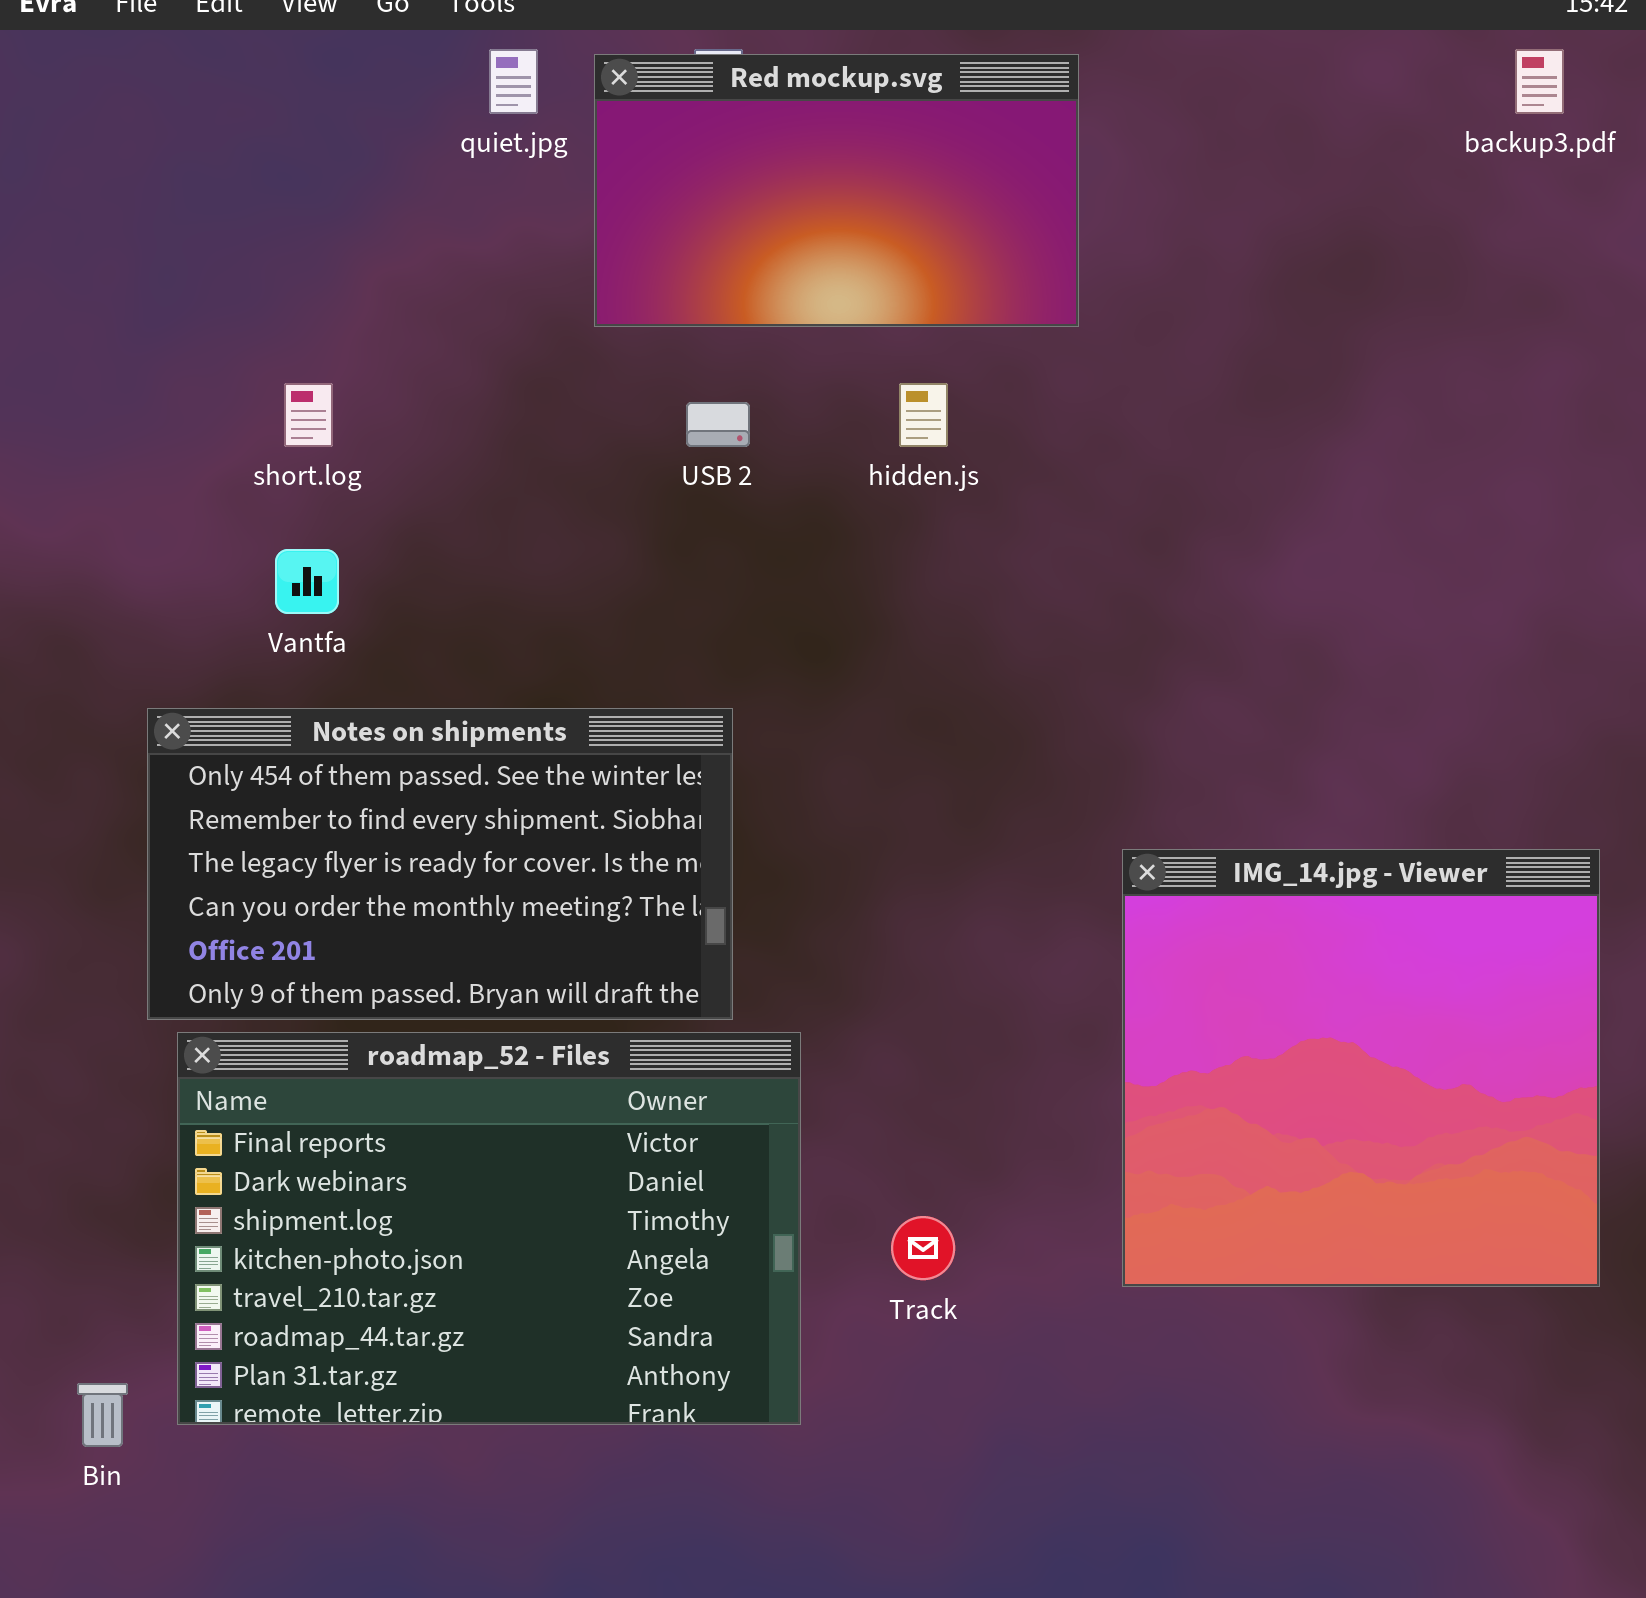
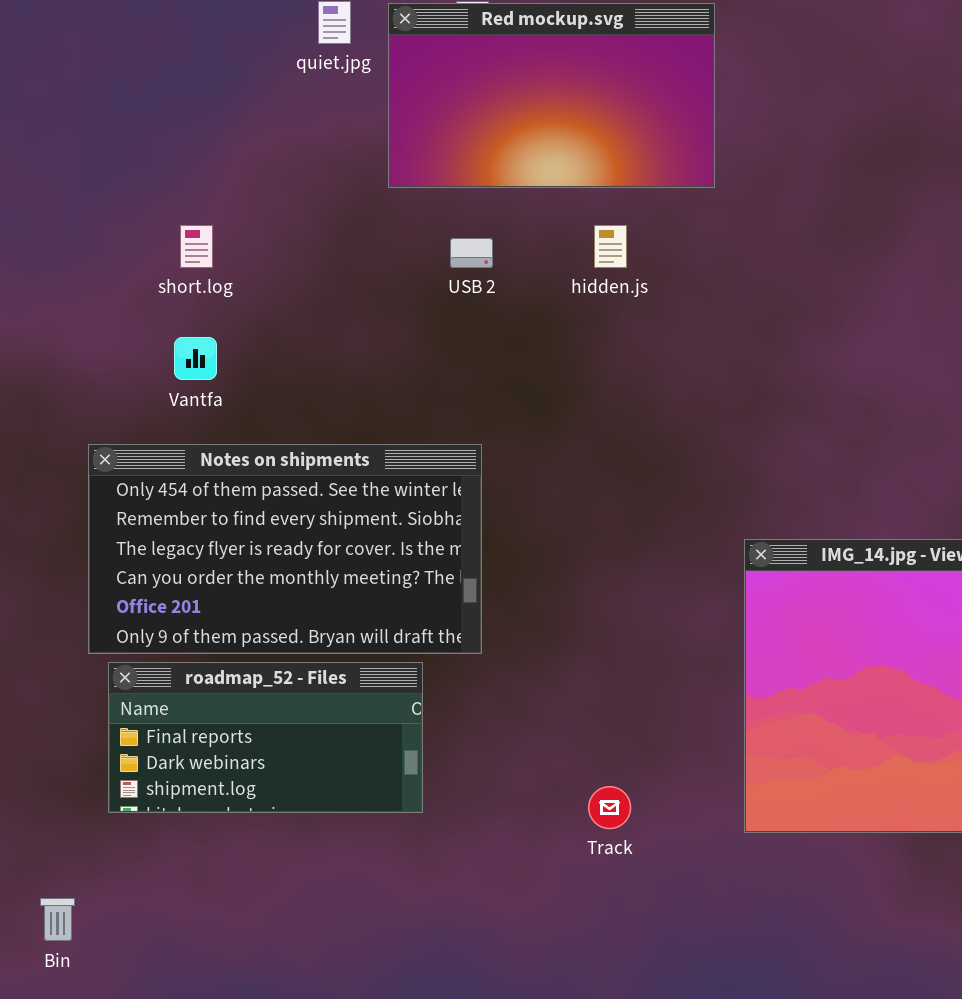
roadmap_52 - Files: [177,1032,801,1425] -> [108,662,423,813], resized

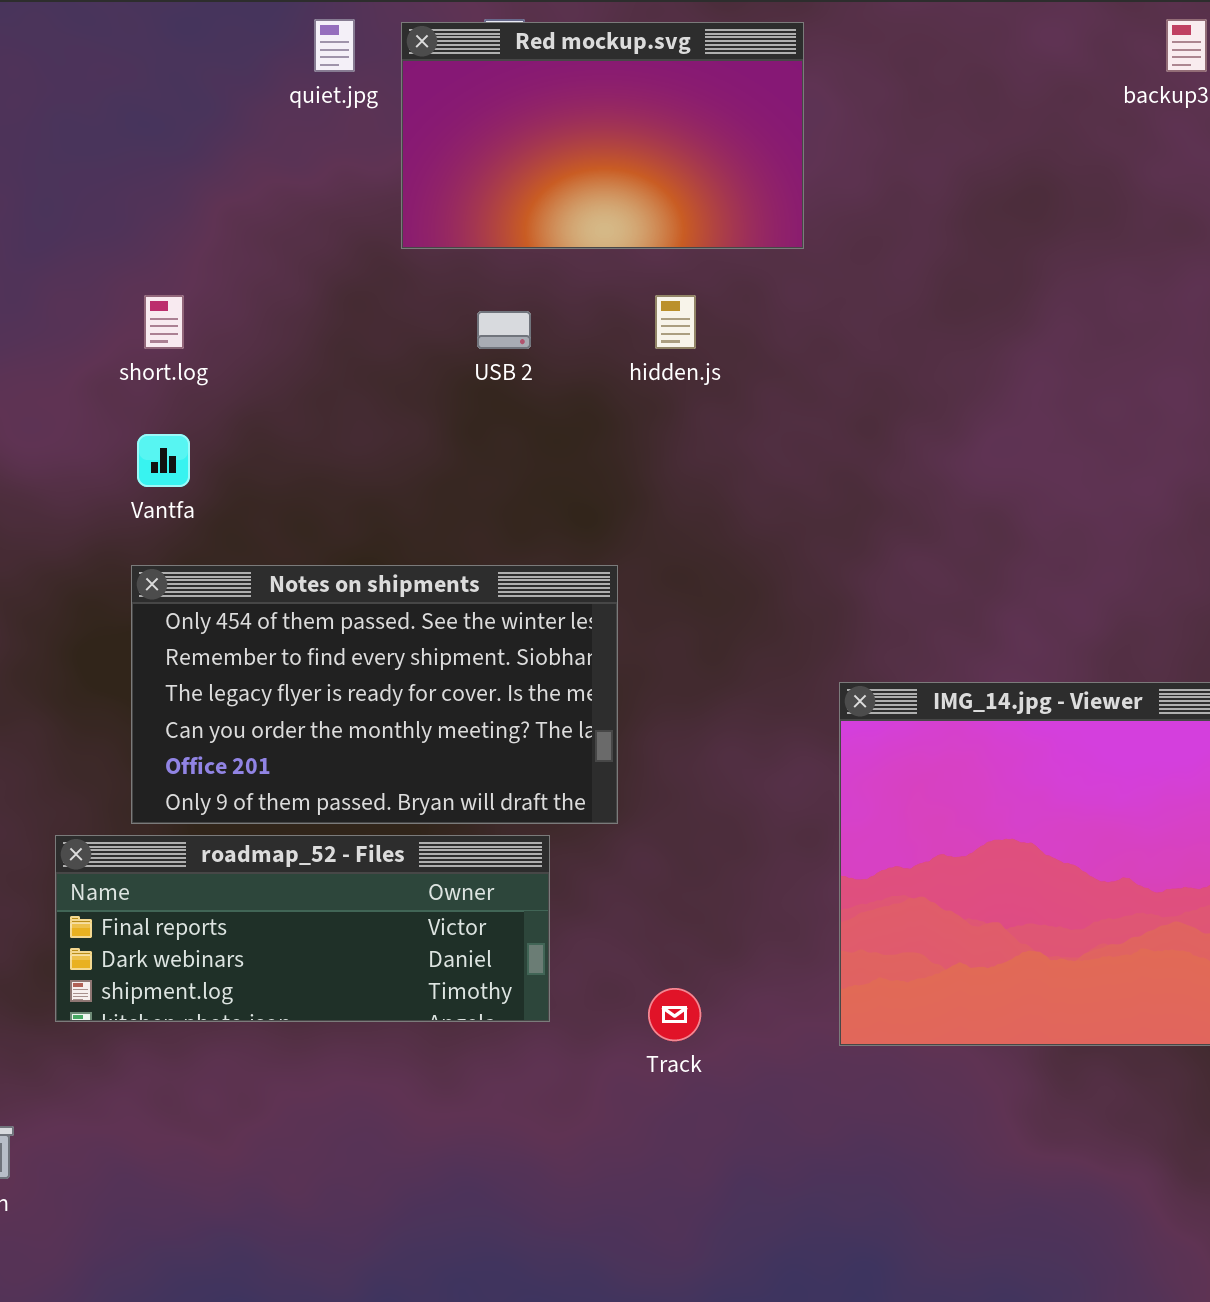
Notes on shipments: [88,444,482,654] -> [131,565,618,824], moved
roadmap_52 - Files: [108,662,423,813] -> [55,835,550,1022], resized

